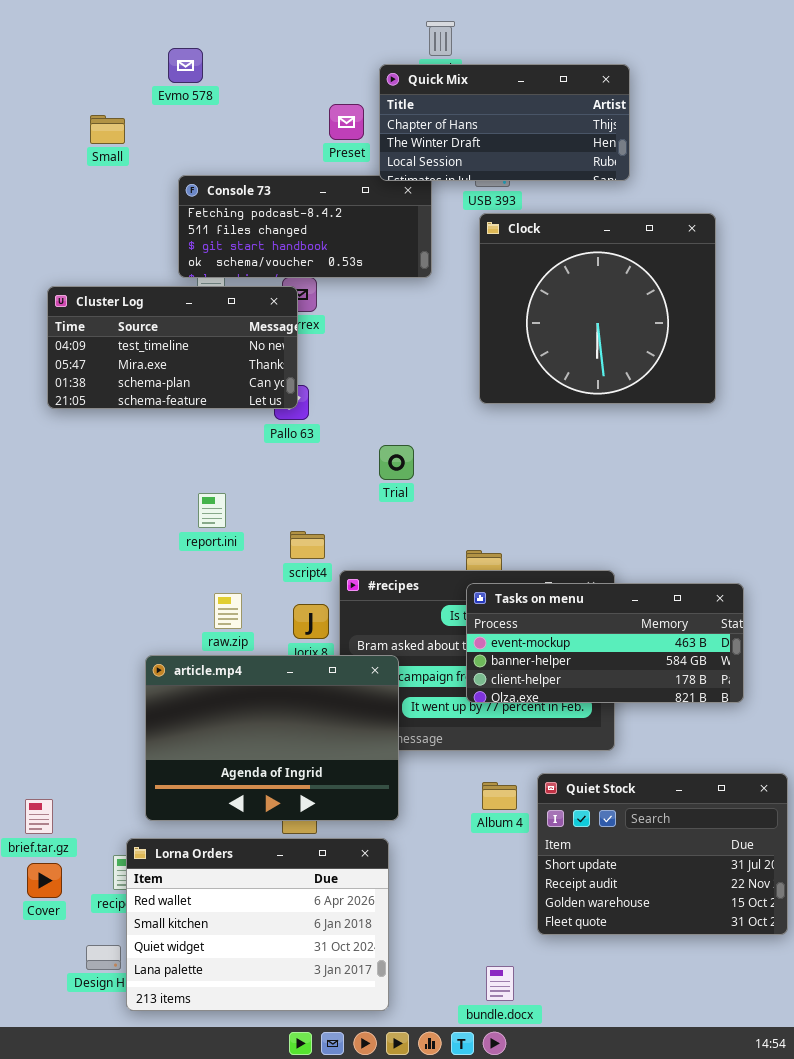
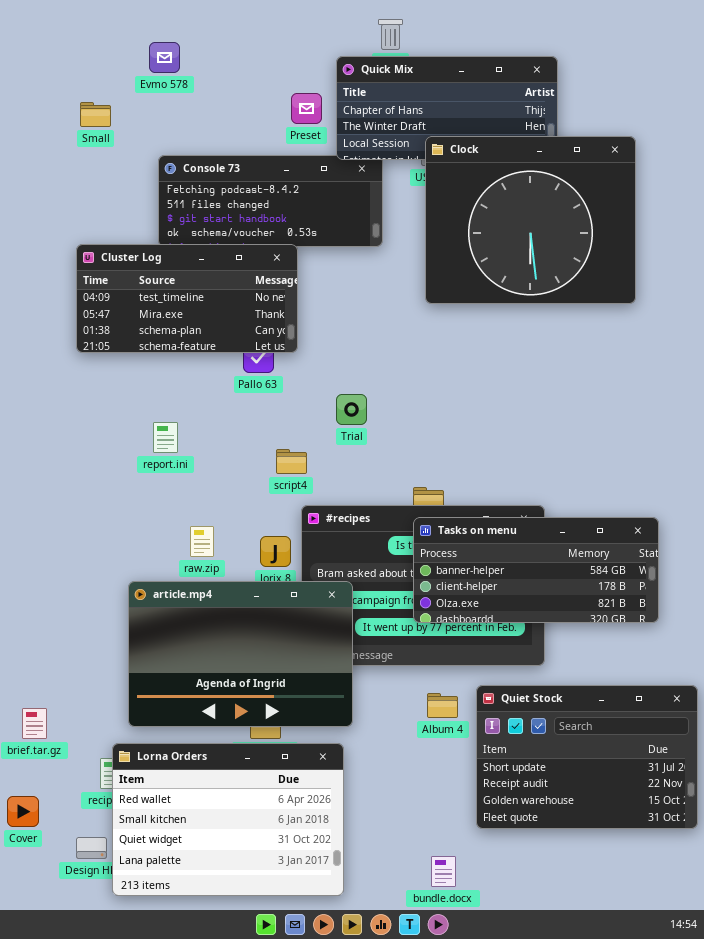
Clock: [479,213,716,404] -> [425,136,636,304], moved
Cluster Log: [47,286,298,409] -> [76,244,298,353], moved
report.ini: [198,493,226,528] -> [153,422,178,453], moved
script4: [290,531,325,559] -> [276,449,307,474], moved
Tasks on menu: [466,583,744,703] -> [413,517,659,623], scrolled down 1 row
Cover: [27,863,62,898] -> [7,796,39,827], moved

